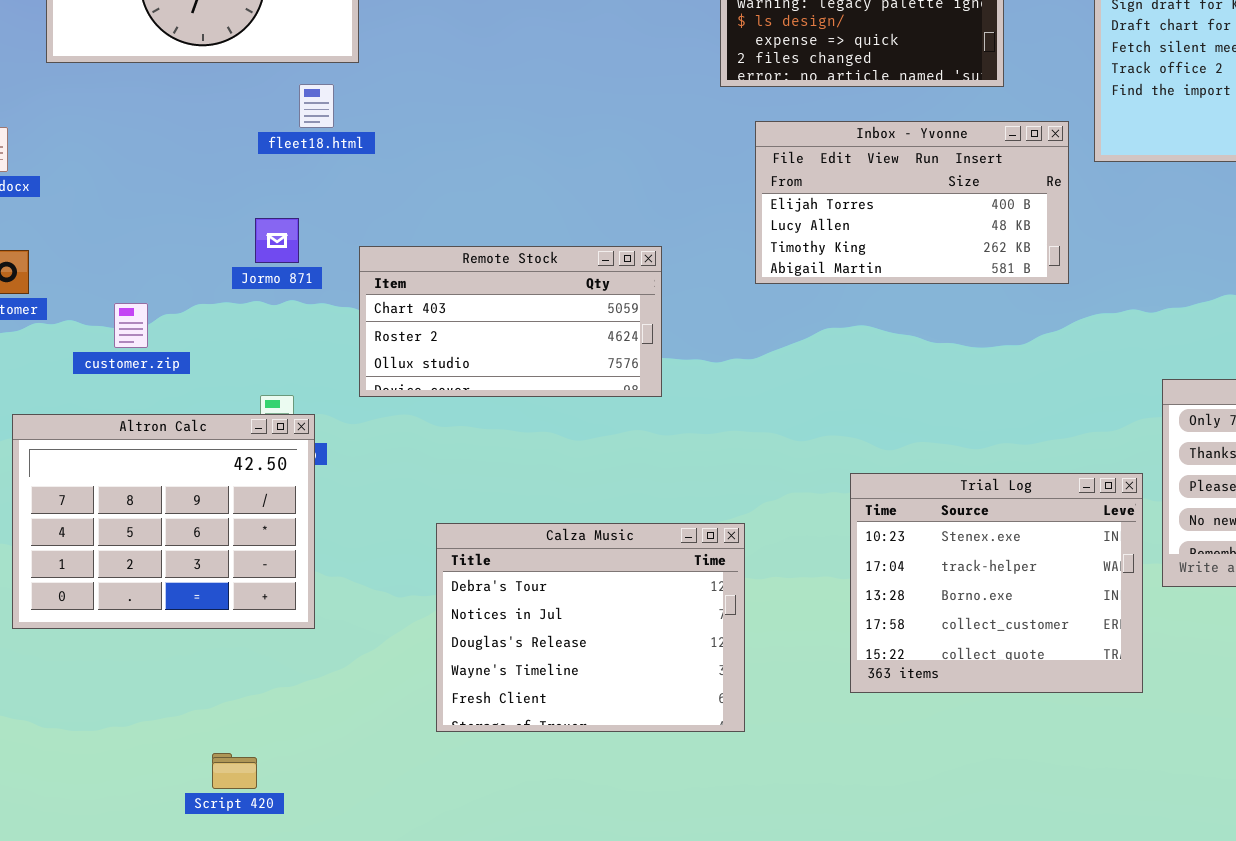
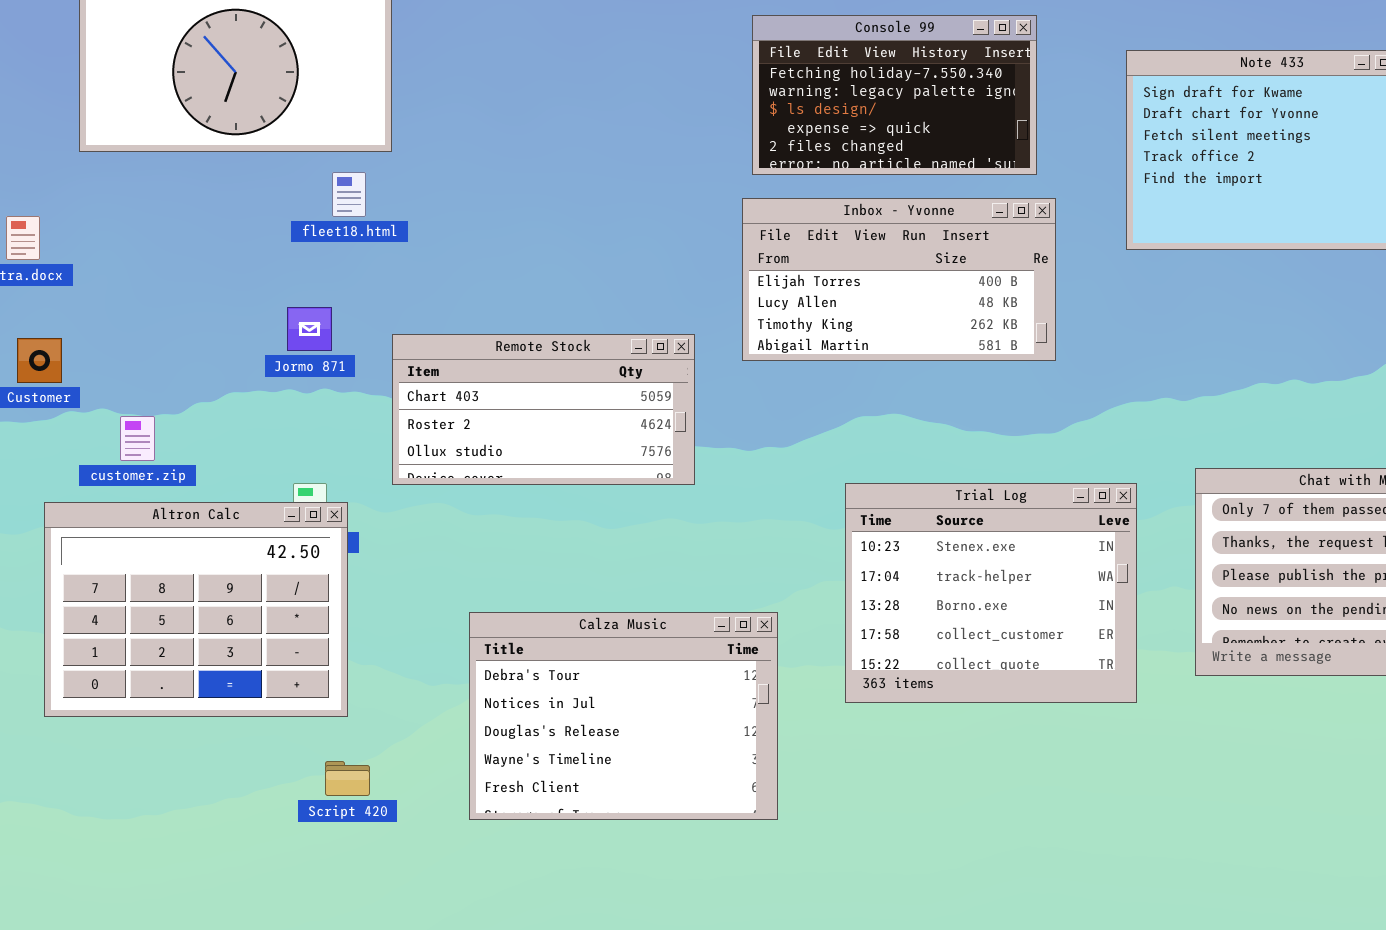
Inbox - Yvonne: [755,121,1069,284] -> [742,198,1056,361], moved
customer.zip: [114,303,148,348] -> [120,416,155,461], moved
Trial Log: [850,473,1143,693] -> [845,483,1137,703], moved
Script 420: [212,753,257,789] -> [325,761,370,796], moved

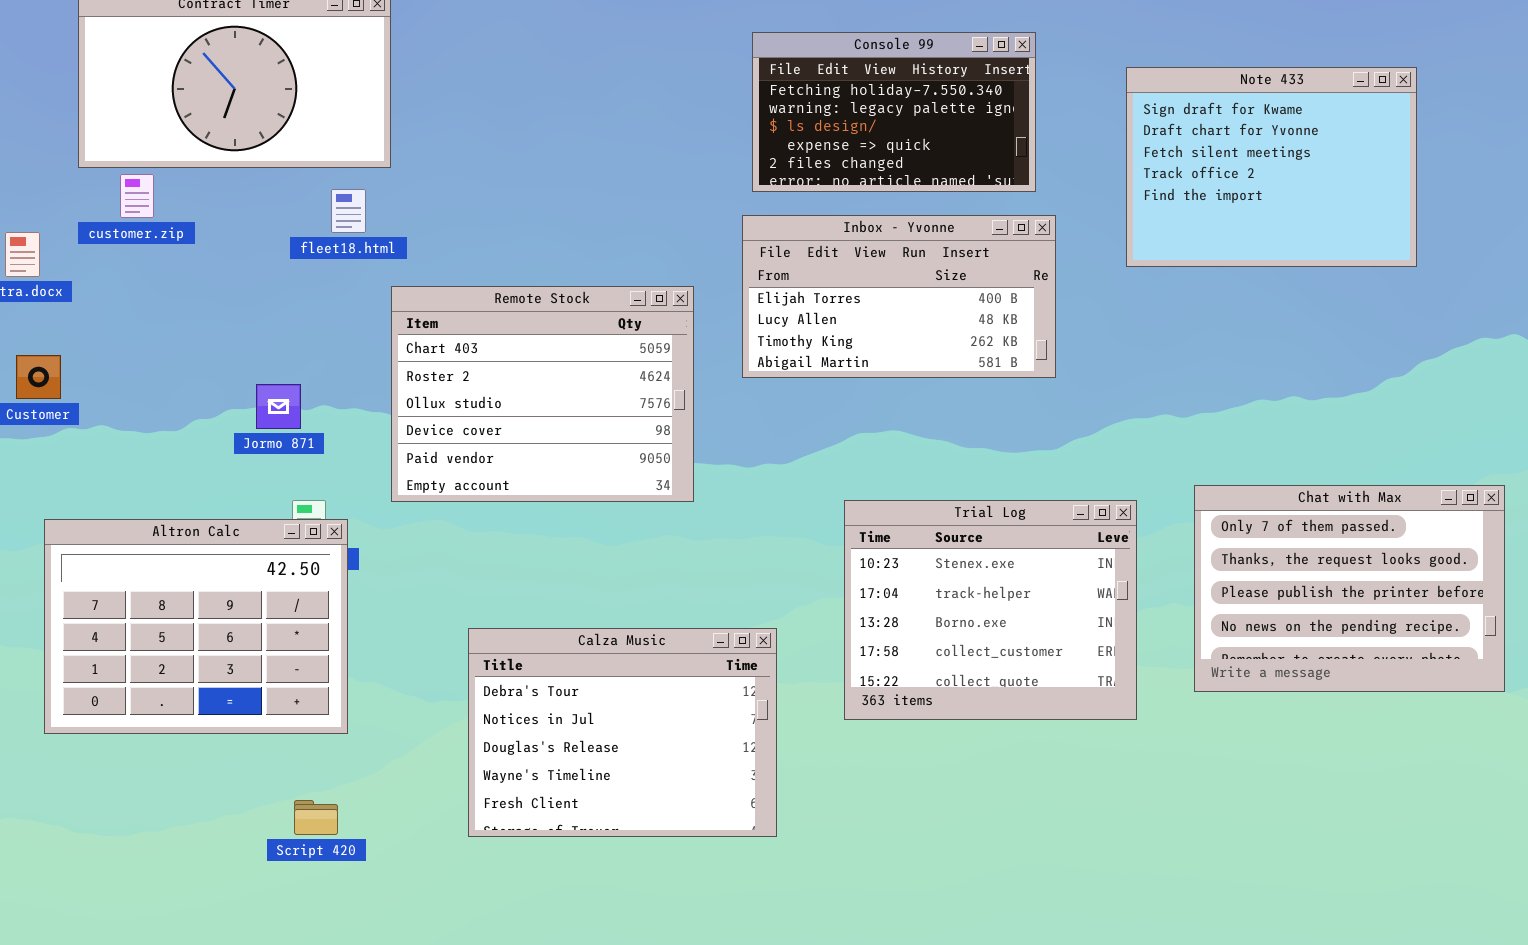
Jormo 871: [287,307,332,351] -> [256,384,301,429], moved
Remote Stock: [392,334,695,485] -> [391,286,694,502], resized
customer.zip: [120,416,155,461] -> [120,174,154,218], moved
Script 420: [325,761,370,796] -> [294,800,338,835], moved

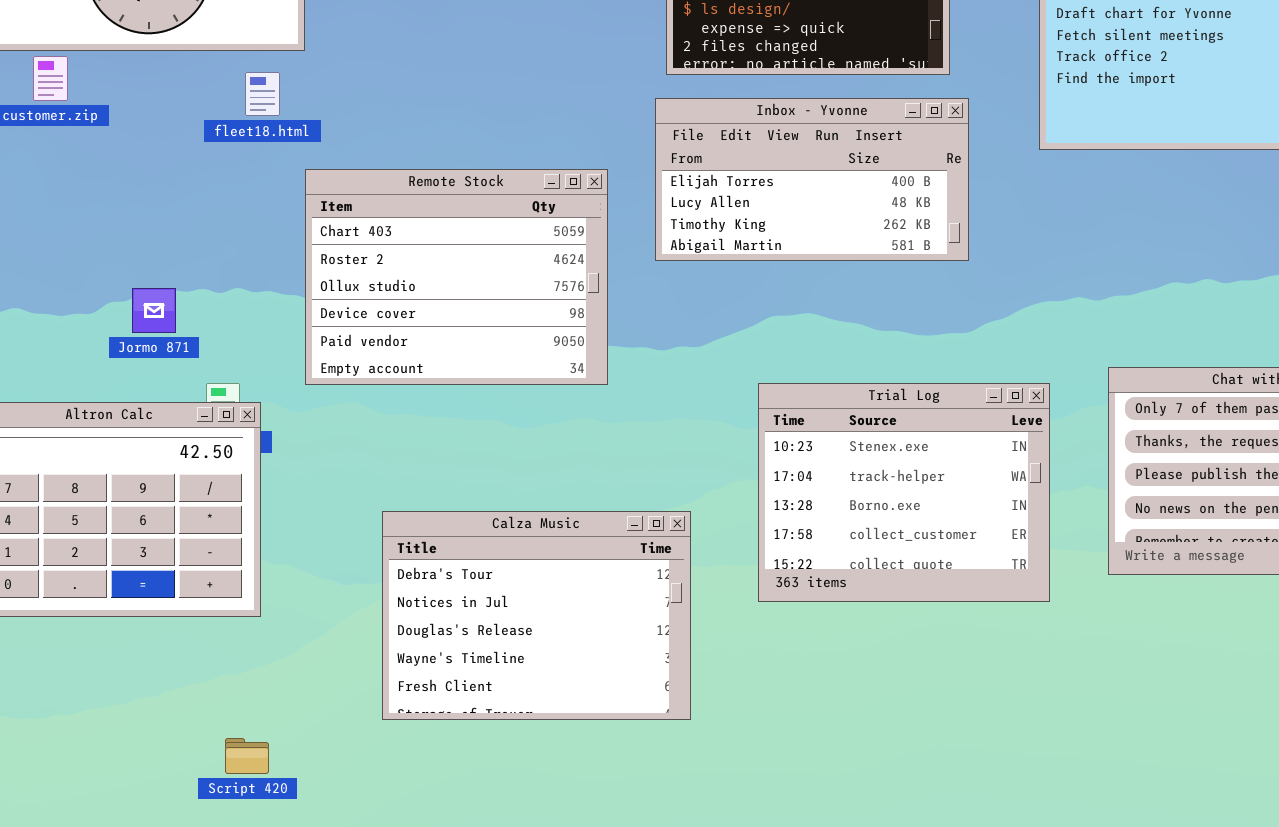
Jormo 871: [256,384,301,429] -> [132,288,176,333], moved
Script 420: [294,800,338,835] -> [225,738,269,774], moved

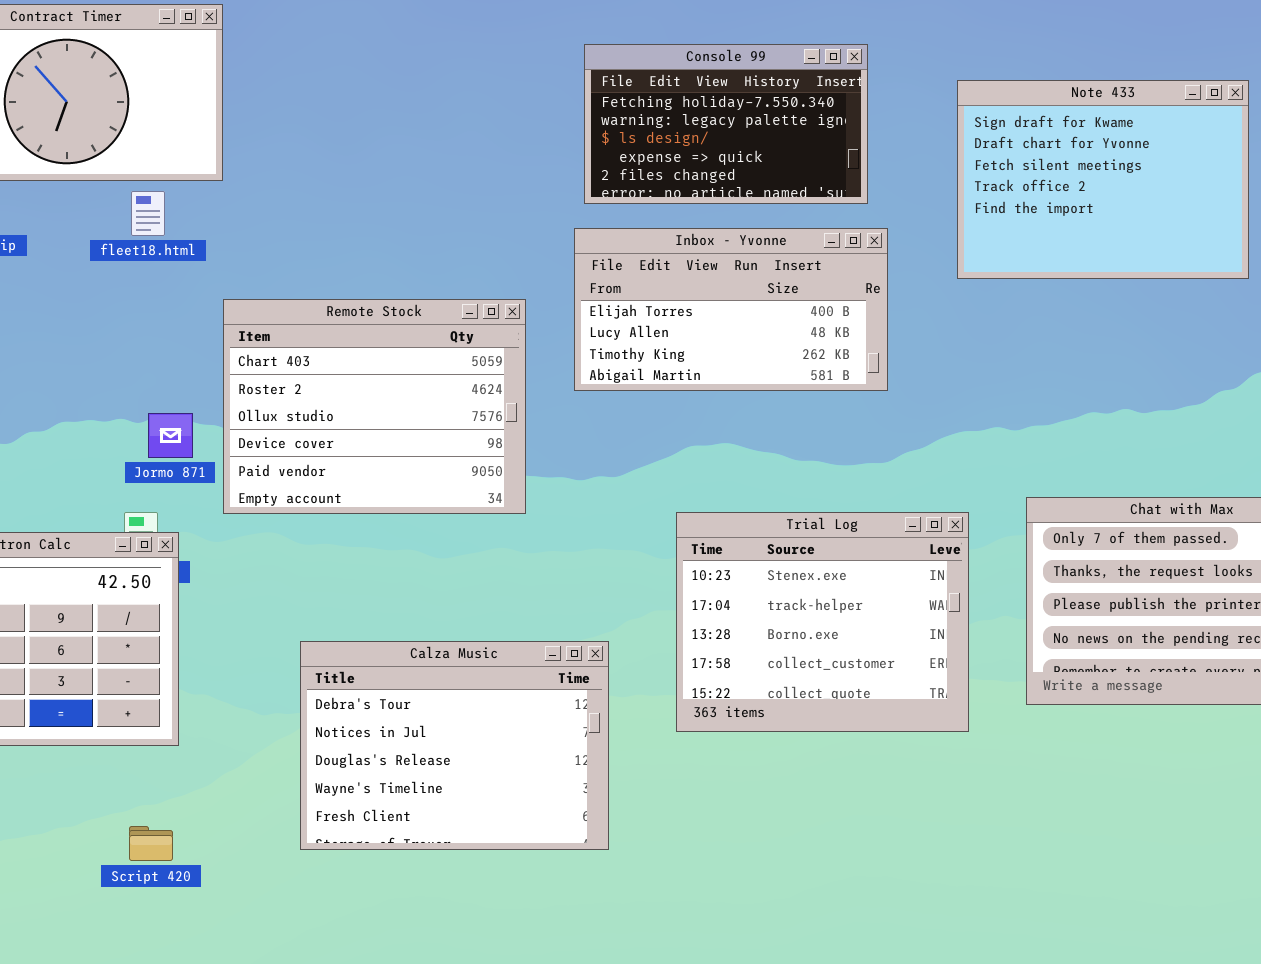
fleet18.html: [245,72,280,116] -> [131,191,165,236], moved
Jormo 871: [132,288,176,333] -> [148,413,193,458], moved
Script 420: [225,738,269,774] -> [129,826,173,861], moved

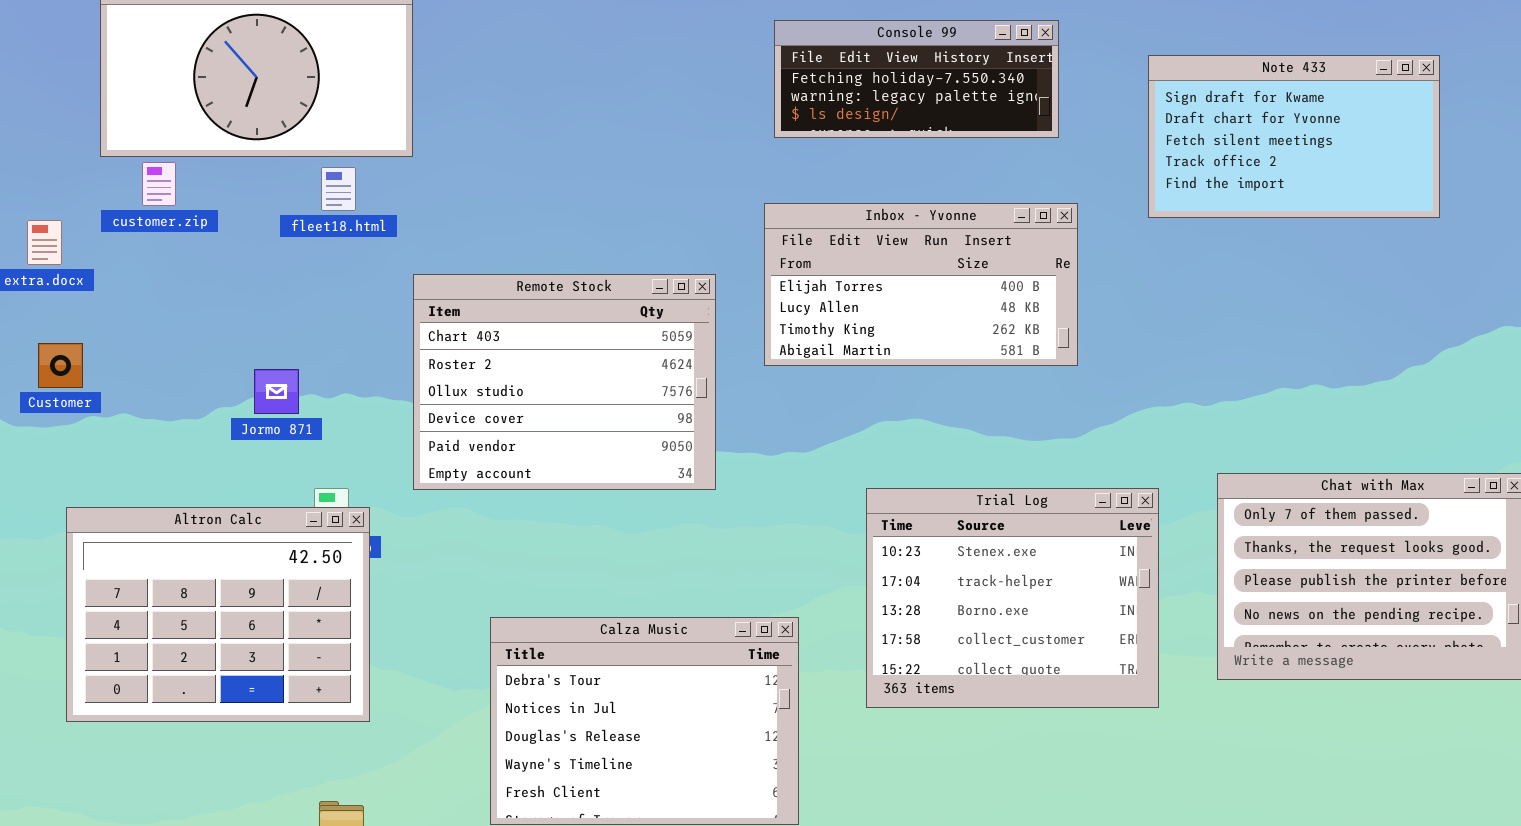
Console 99: [584,44,868,204] -> [774,20,1059,138], resized
Note 433: [957,80,1249,279] -> [1148,55,1440,218], resized
Jormo 871: [148,413,193,458] -> [254,369,299,414], moved

